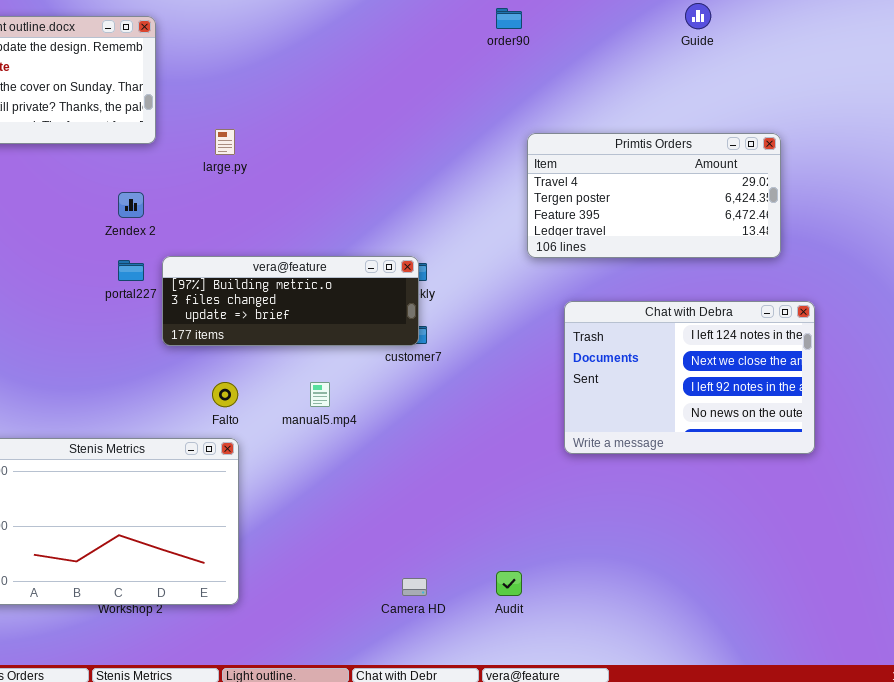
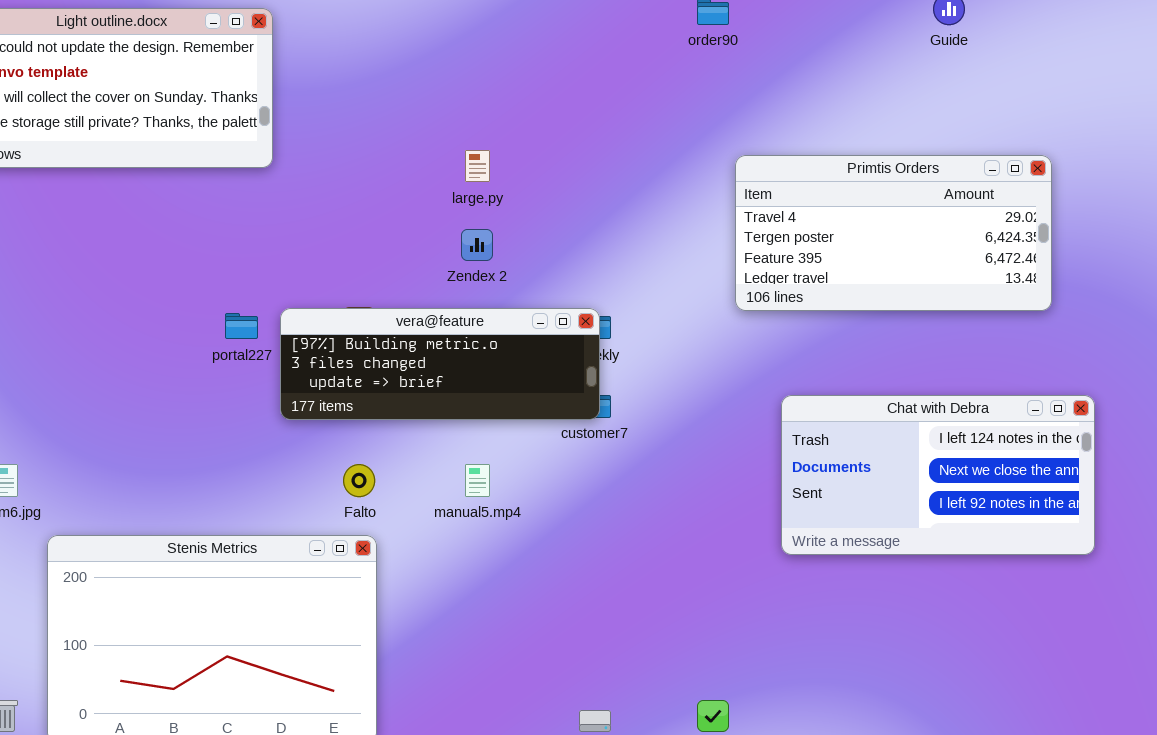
large.py: [215,129,235,155] -> [465,150,490,182], moved
Zendex 2: [118,192,144,218] -> [461,229,493,261], moved
Chat with Debra: [564,301,815,454] -> [781,395,1095,555], resized

